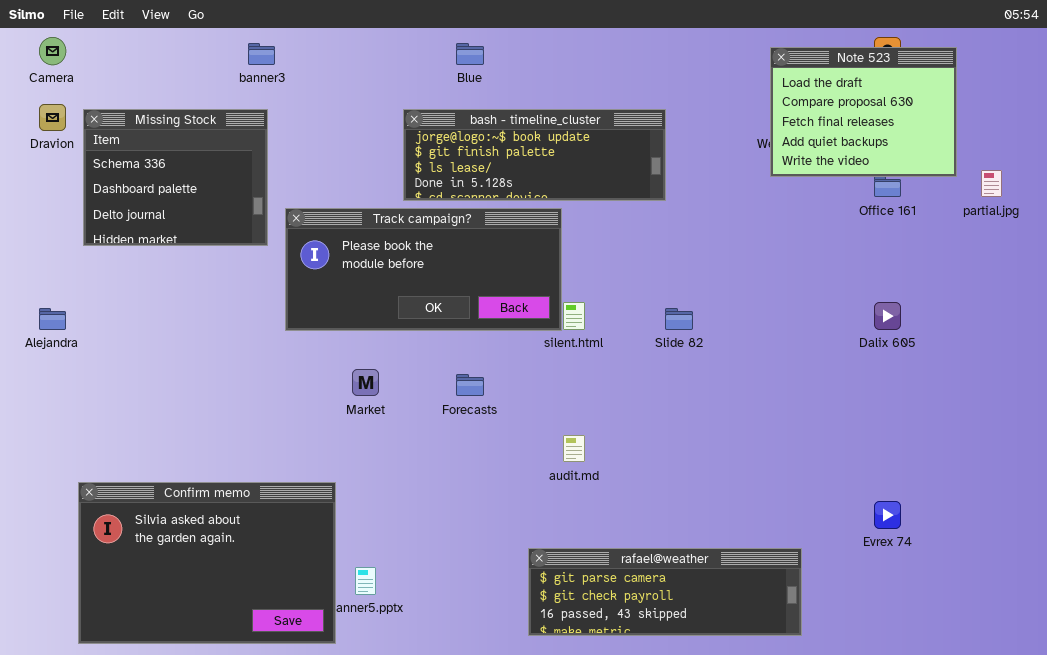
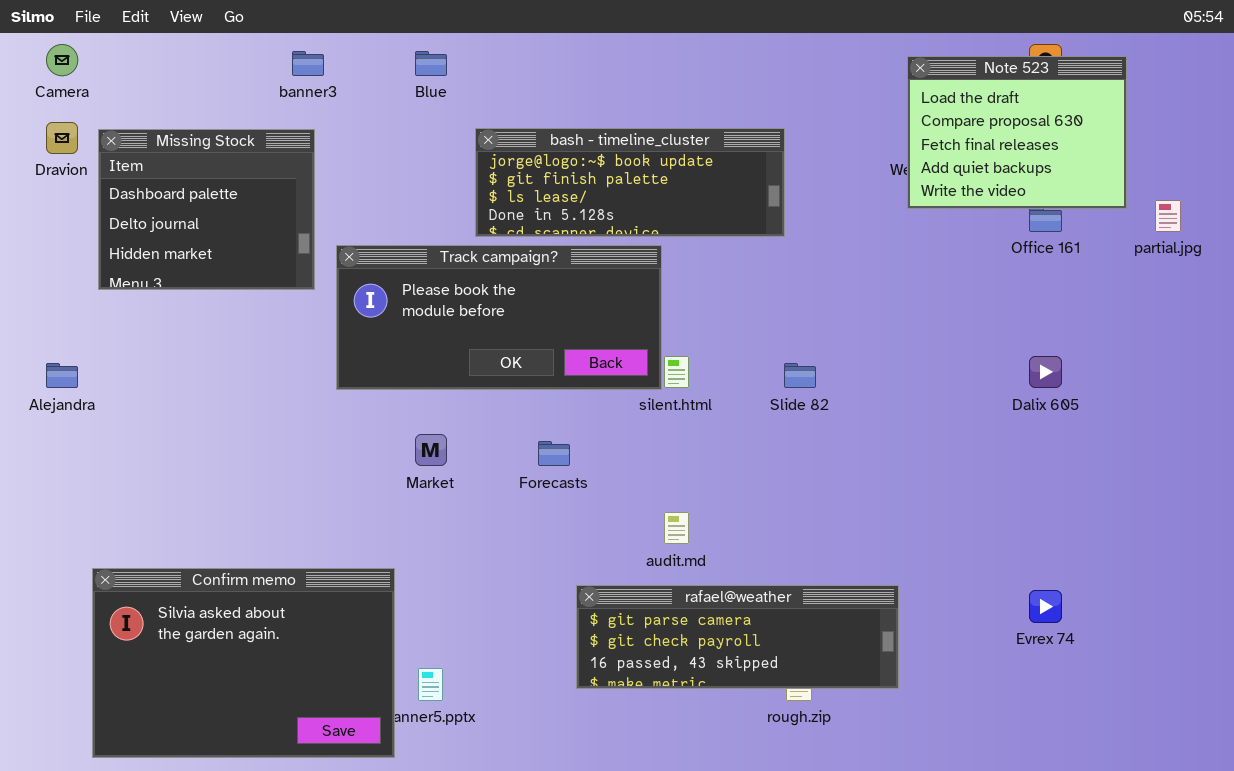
Blue: [456,43,484,65] -> [415,51,447,76], moved
Missing Stock: [83,109,268,246] -> [98,129,315,290], scrolled down 1 row
rafael@weather: [528,548,802,636] -> [576,585,899,689], moved

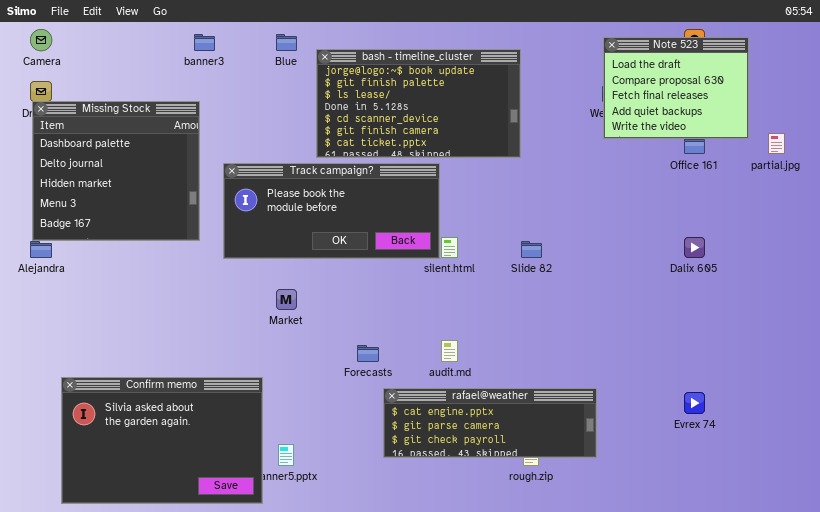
bash - timeline_cluster: [475,128,785,237] -> [316,49,521,158], resized
Missing Stock: [98,129,315,290] -> [32,101,200,241], moved, resized
Forecasts: [538,441,570,466] -> [357,345,379,362], moved
rafael@weather: [576,585,899,689] -> [383,388,597,458], scrolled up 1 row

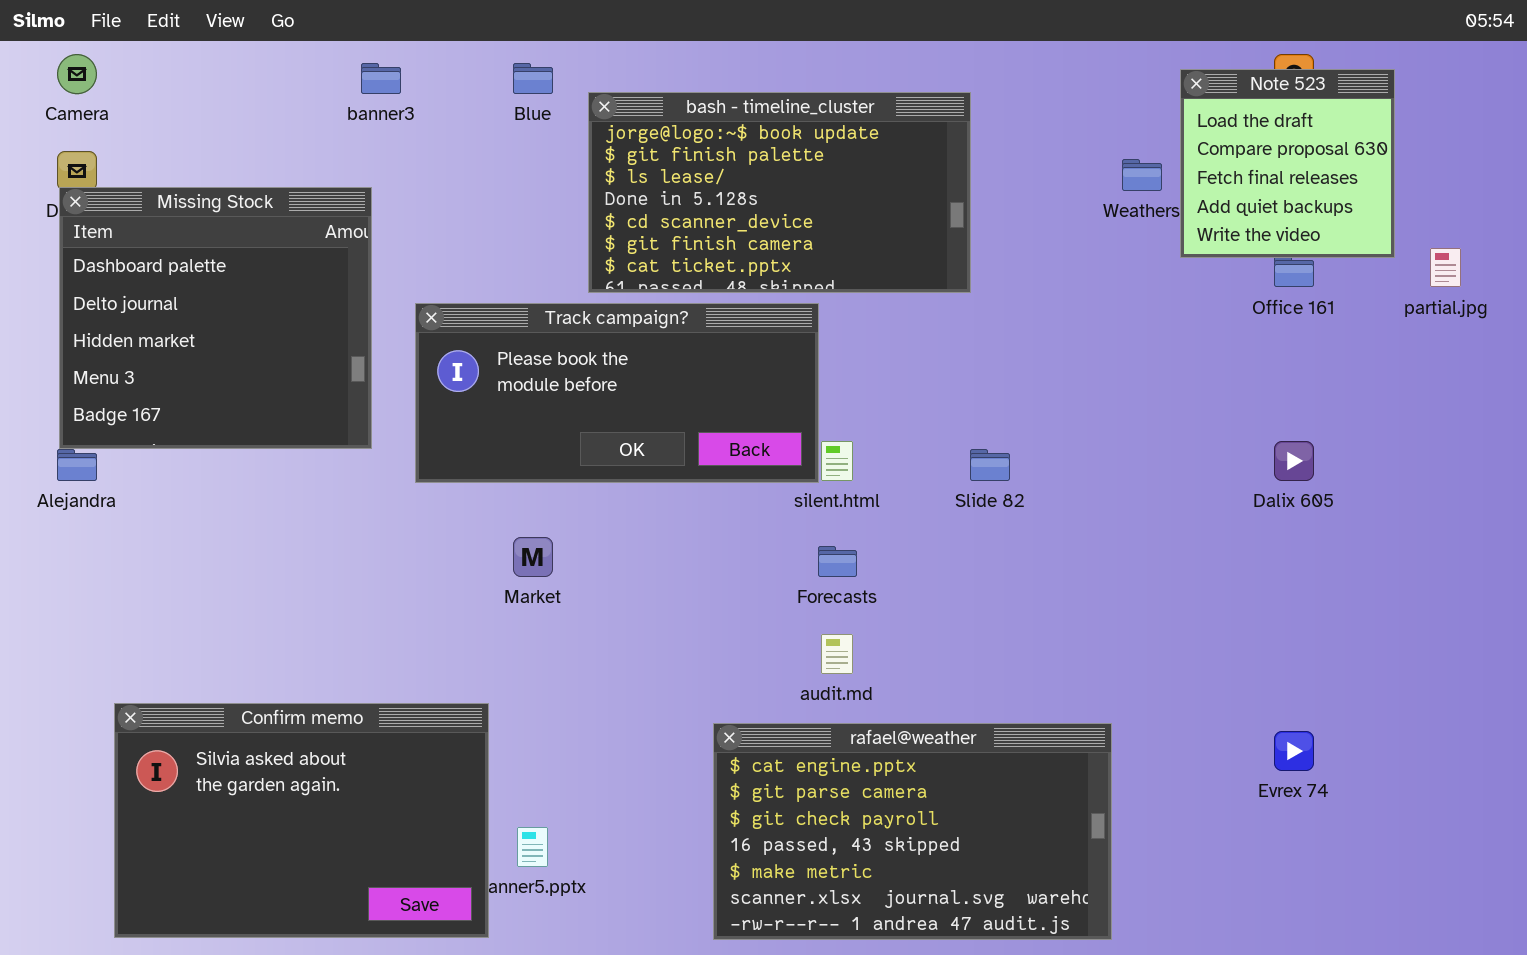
Note 523: [603,37,749,139] -> [1180,69,1395,258], resized
Forecasts: [357,345,379,362] -> [818,546,857,577], moved
rafael@weather: [383,388,597,458] -> [713,723,1112,940], resized

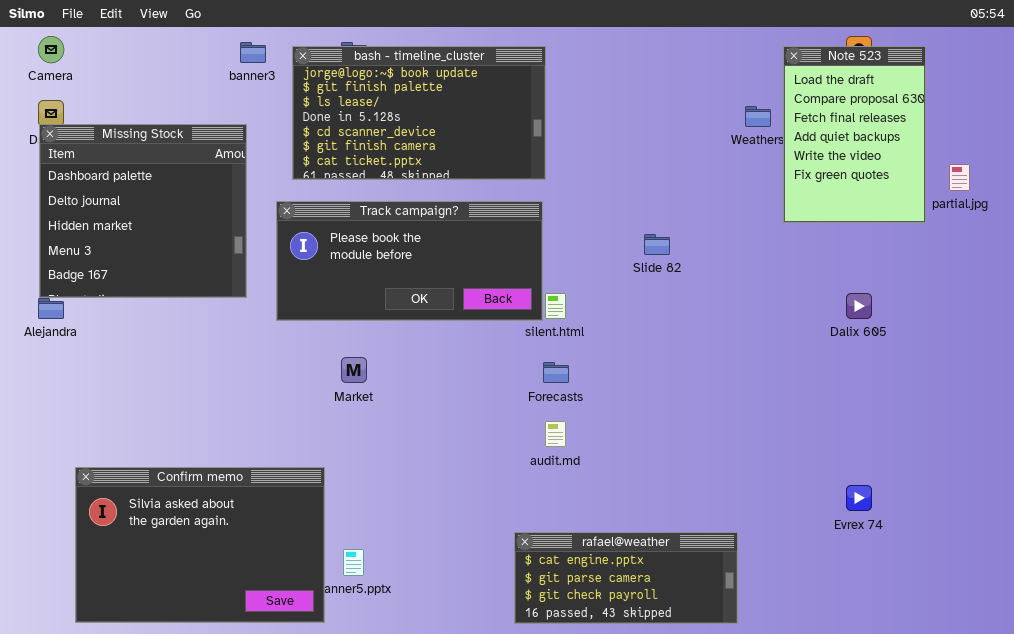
Note 523: [1180,69,1395,258] -> [783,46,926,223], resized
bash - timeline_cluster: [588,92,971,293] -> [292,46,546,180], moved
Slide 82: [970,449,1010,481] -> [644,234,670,255], moved
rafael@weather: [713,723,1112,940] -> [514,532,738,624], resized

